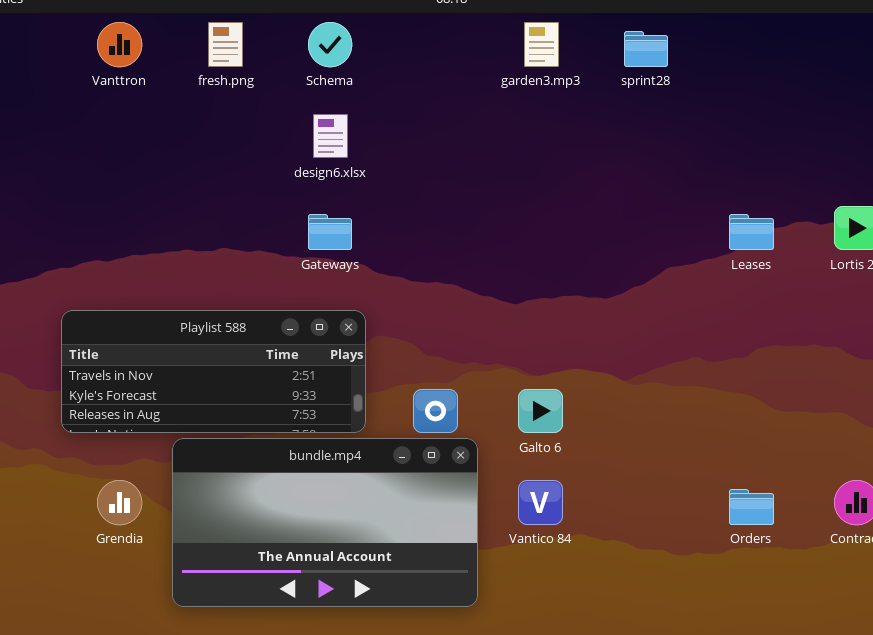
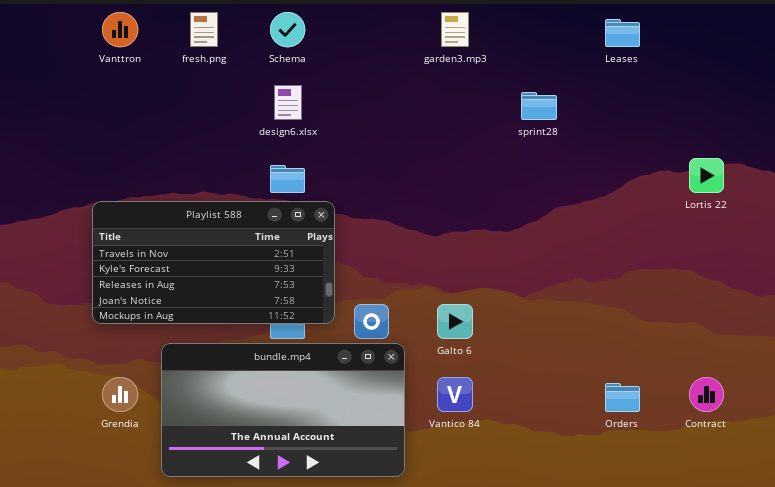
sprint28: [624,31,668,67] -> [521,92,557,120], moved
Leases: [729,214,774,250] -> [605,19,640,47], moved
Playlist 588: [61,310,366,433] -> [92,201,335,324], moved, resized

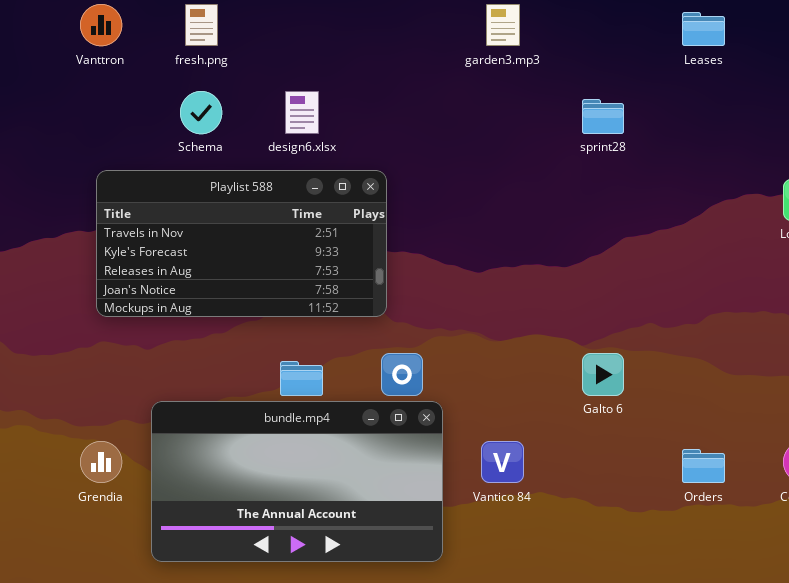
Schema: [270,12,305,47] -> [180,91,222,134], moved
Playlist 588: [92,201,335,324] -> [96,170,387,317], moved
Galto 6: [437,304,473,339] -> [582,353,624,396], moved

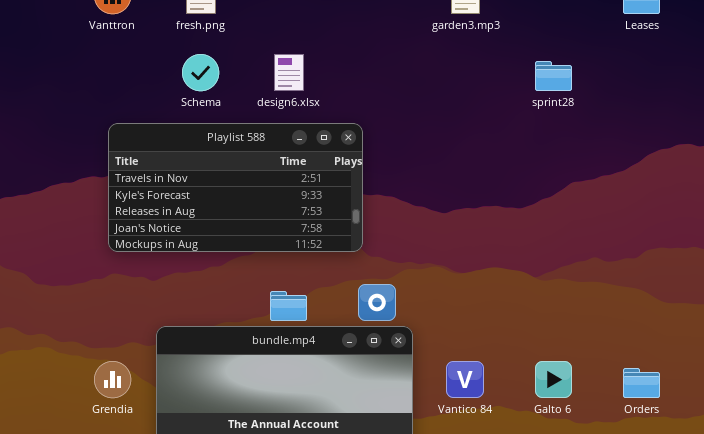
Galto 6: [582,353,624,396] -> [535,361,572,398], moved

